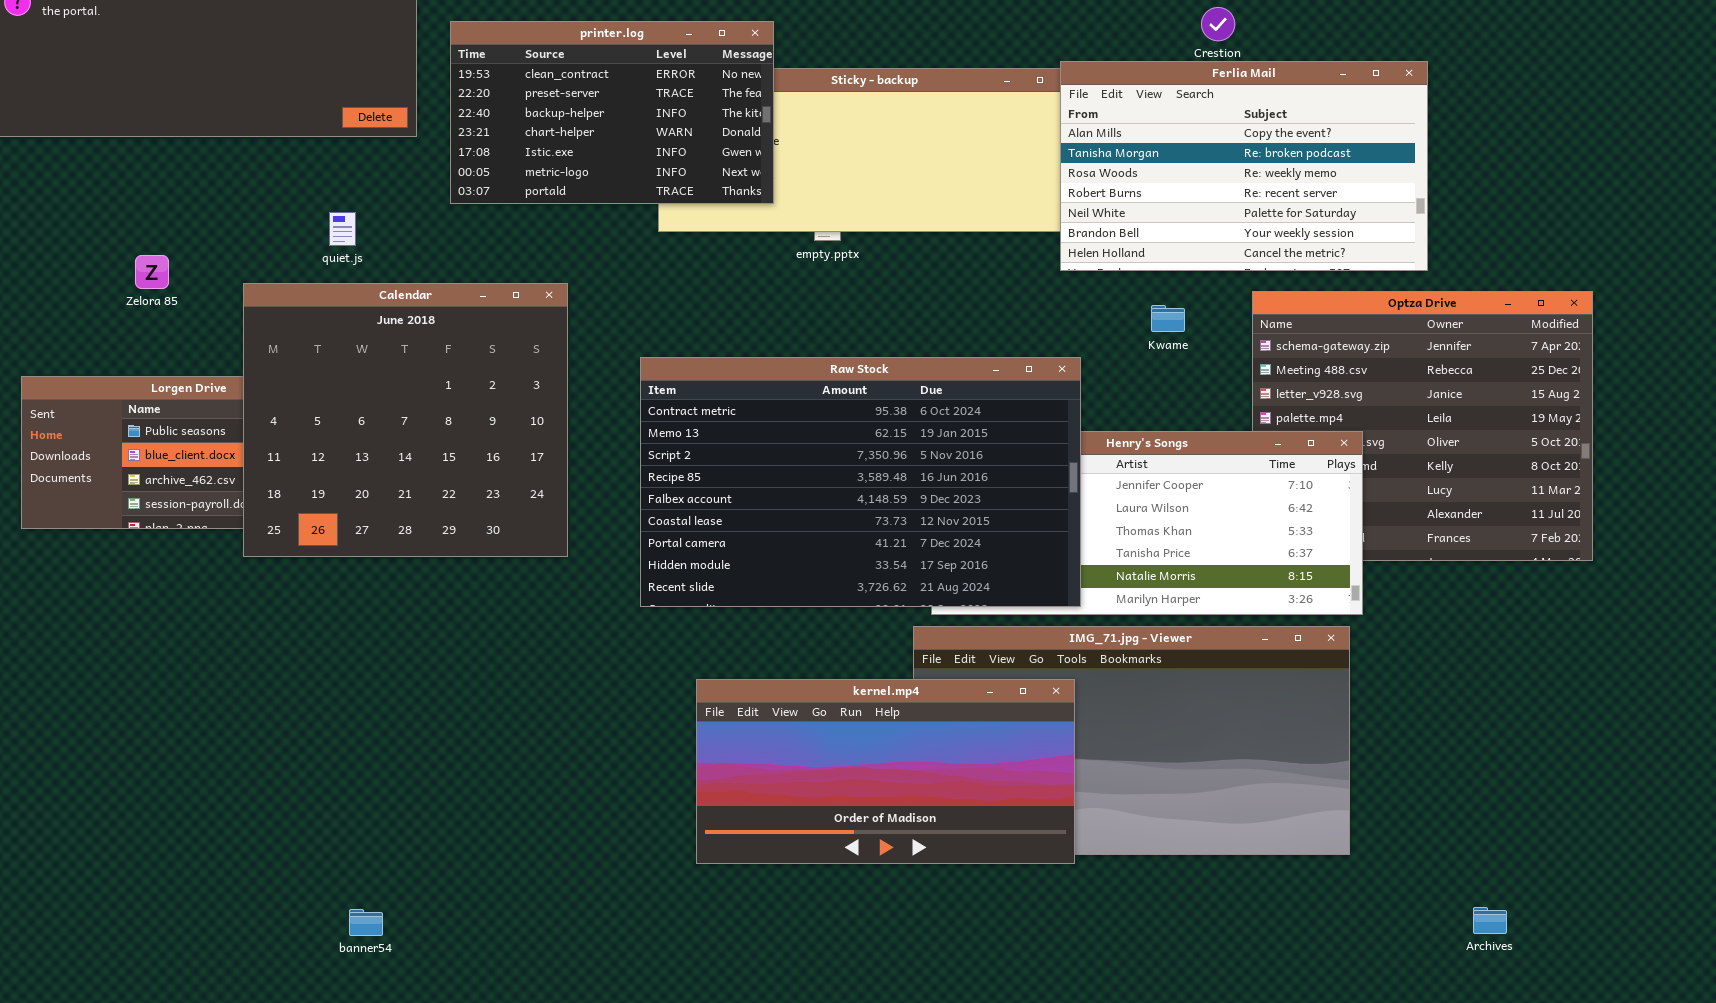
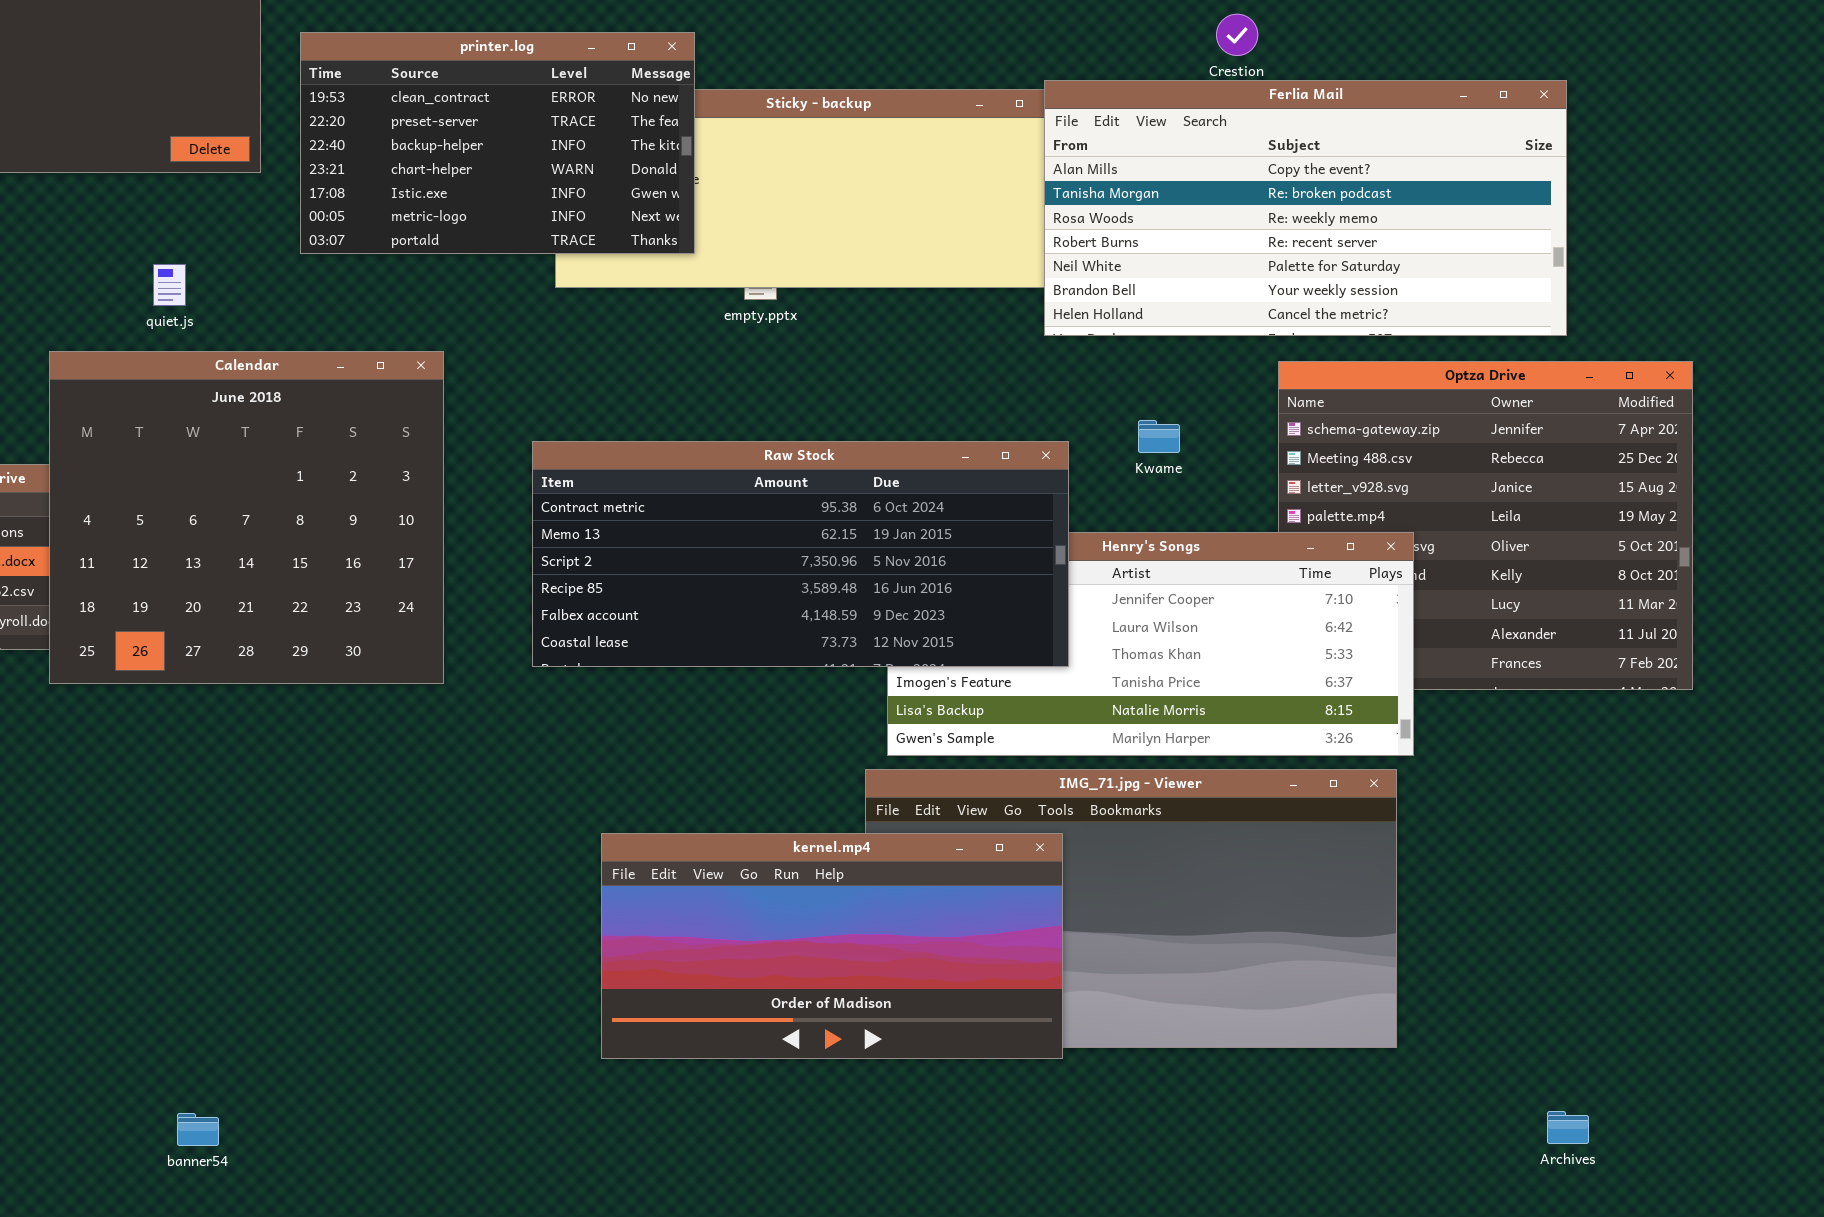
Ferlia Mail: [1060,61,1428,271] -> [1044,80,1567,336], resized
Kwame: [1151,305,1185,332] -> [1138,420,1180,453], moved
Raw Stock: [640,357,1081,607] -> [532,441,1069,667], resized

